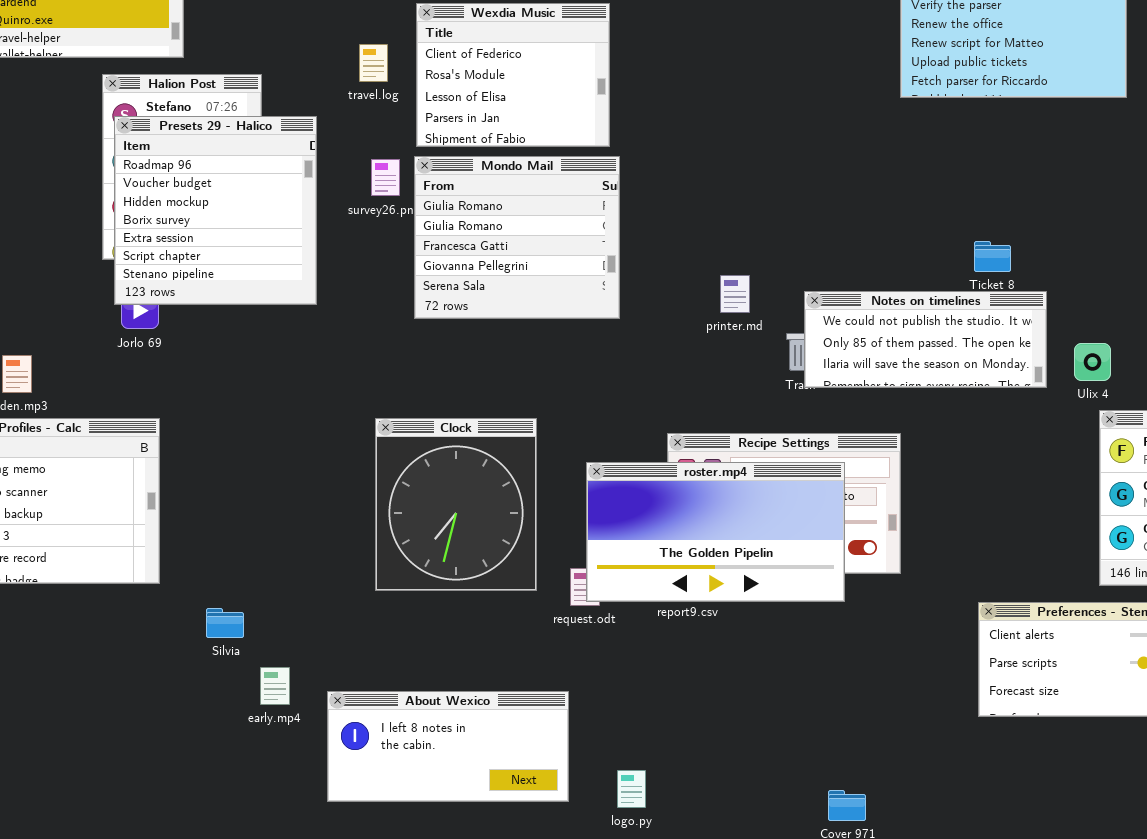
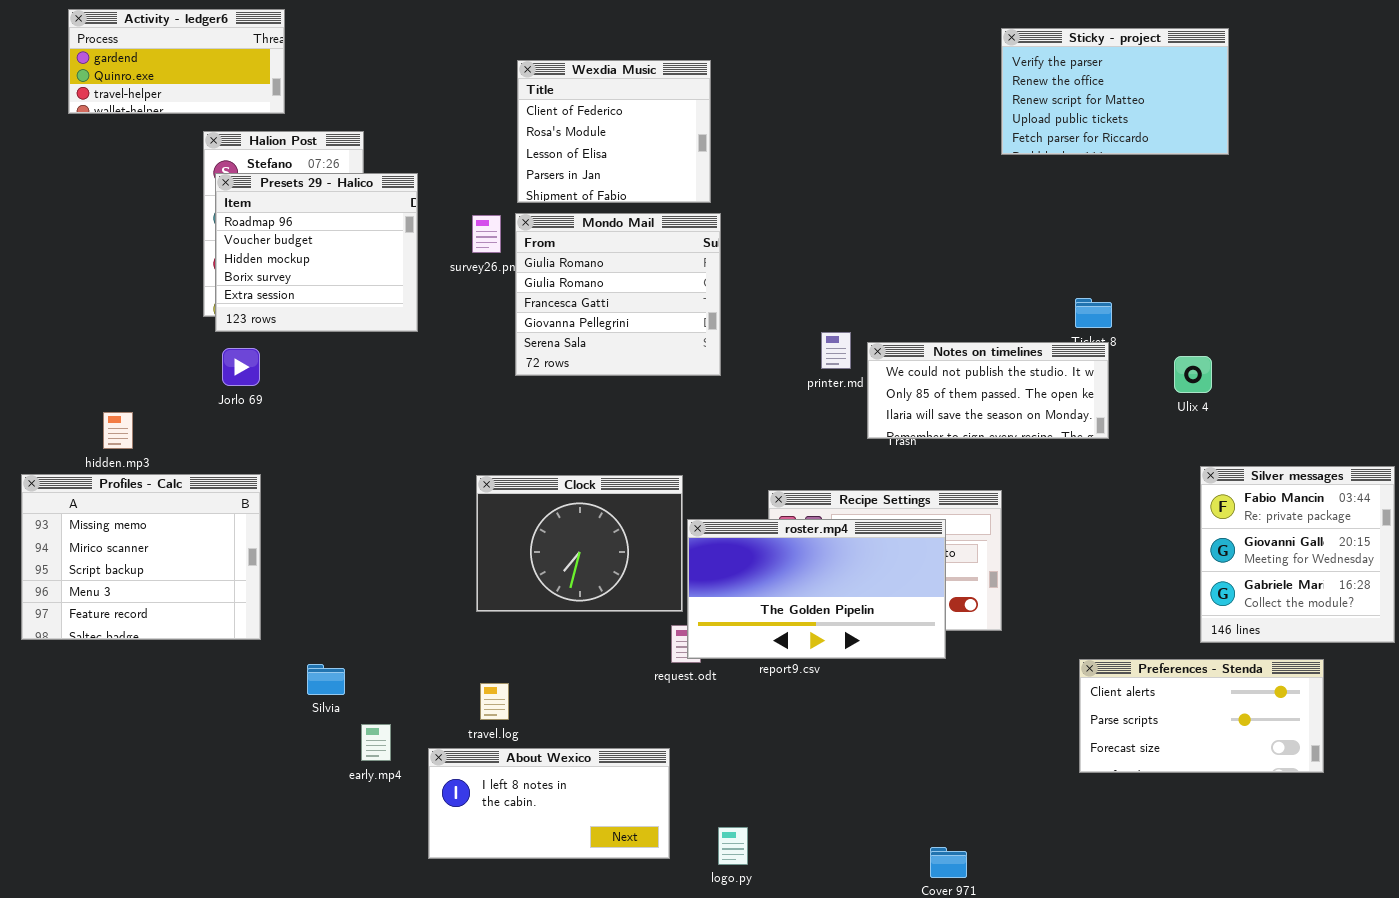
travel.log: [359,44,388,82] -> [480,683,509,720], moved
Presets 29 - Halico: [114,116,317,305] -> [215,173,418,332], resized
Notes on timelines: [804,291,1047,388] -> [867,342,1109,439], moved
Ulix 4: [1074,343,1111,381] -> [1174,356,1212,393], moved
Clock: [375,418,537,591] -> [476,475,683,612], resized

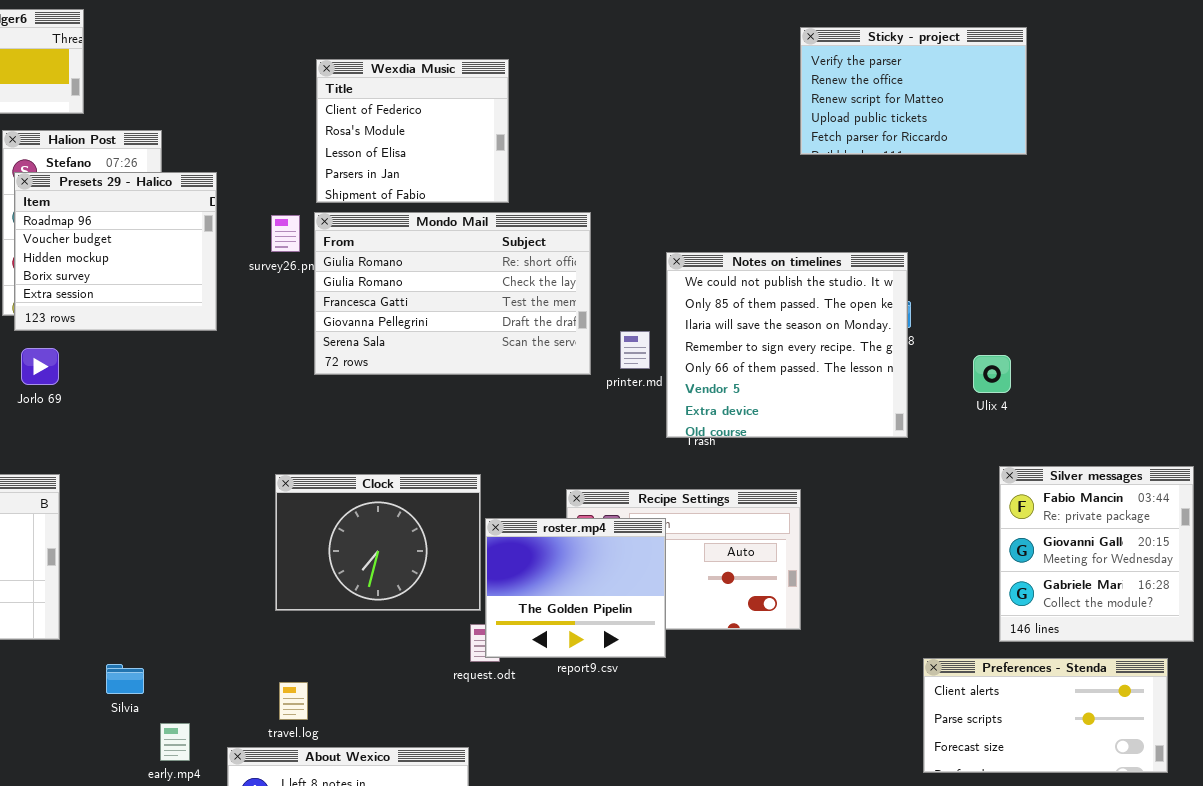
Mondo Mail: [515,213,721,376] -> [314,212,591,375], resized
Notes on timelines: [867,342,1109,439] -> [666,252,908,438], resized
roster.mp4: [687,519,946,659] -> [485,518,666,658], resized
Preferences - Stenda: [1079,659,1324,773] -> [923,658,1168,773], moved

